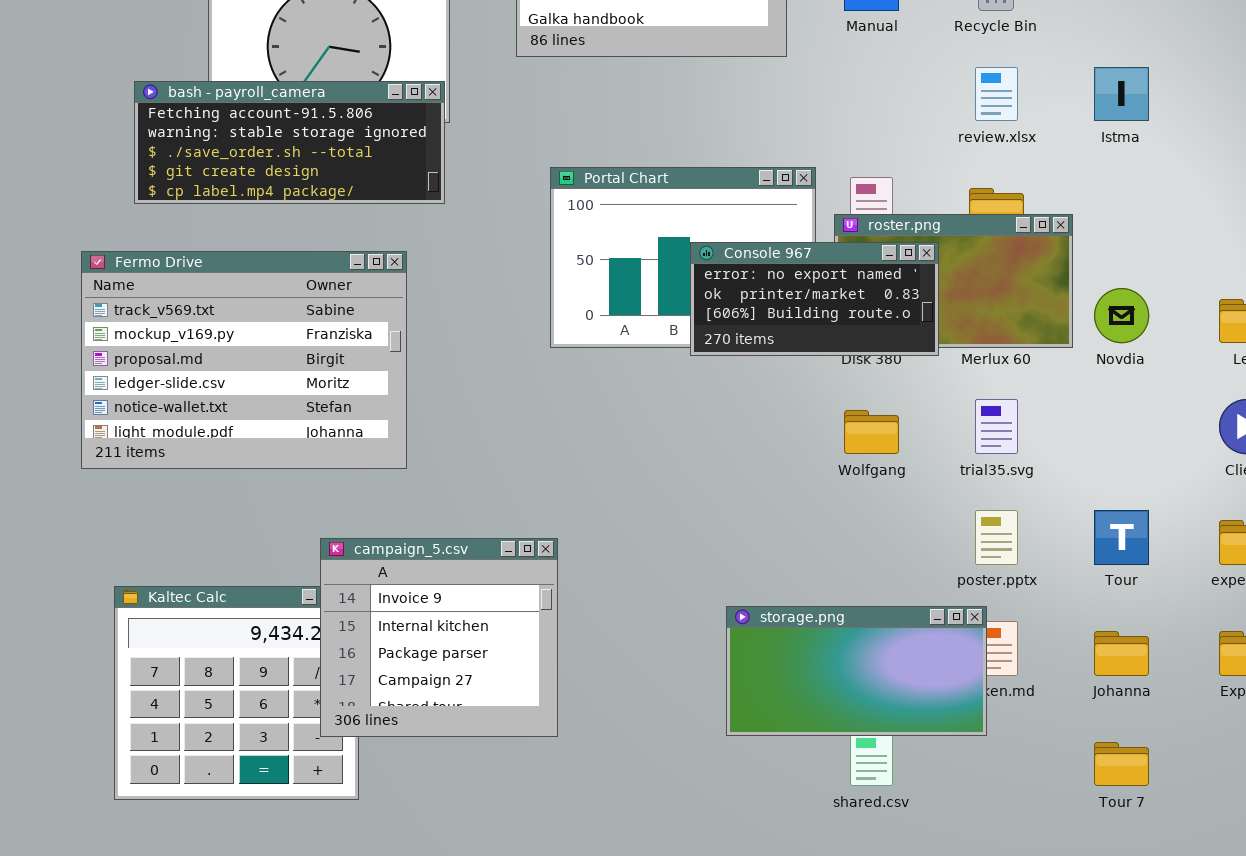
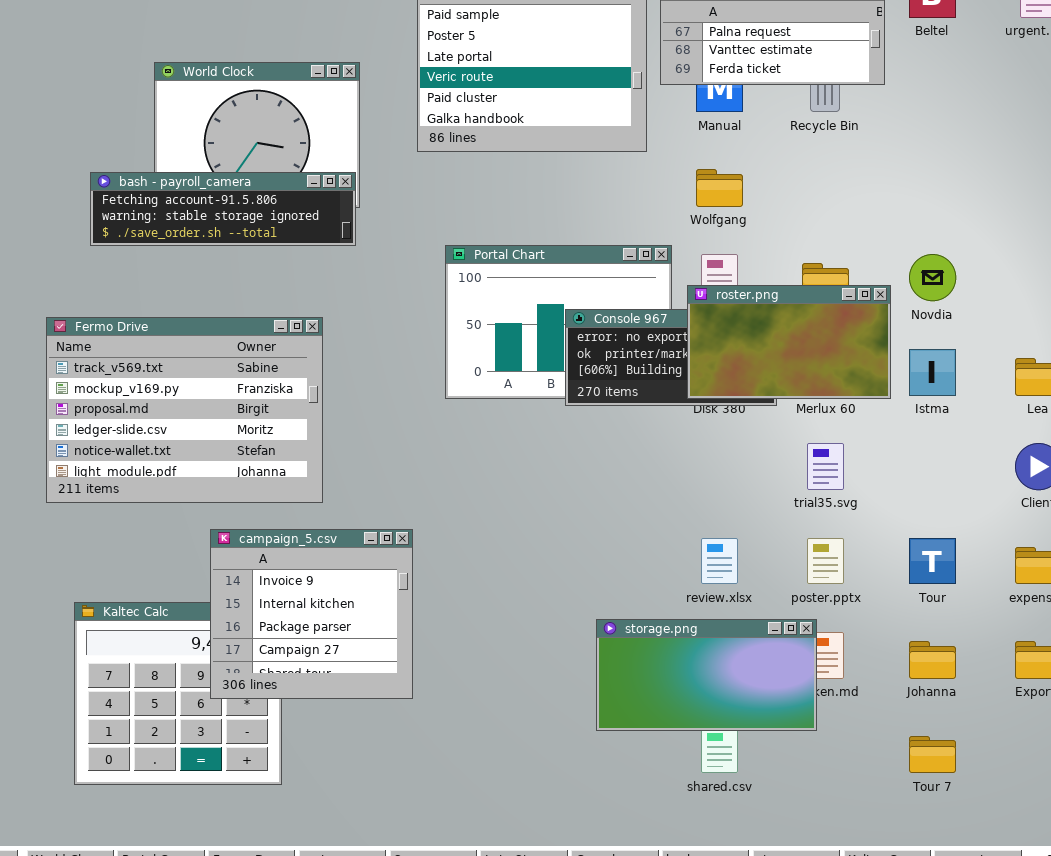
review.xlsx: [975,67,1018,121] -> [701,538,738,584], moved
Istma: [1094,67,1149,121] -> [909,349,956,396], moved
bash - payroll_camera: [134,81,445,204] -> [90,172,356,246], resized
roster.png: [834,214,1073,348] -> [687,285,891,399], raised
Novdia: [1094,288,1149,343] -> [909,254,956,301], moved
Wolfgang: [844,410,899,454] -> [696,169,743,207], moved
campaign_5.csv: [320,538,558,737] -> [210,529,413,699], moved

